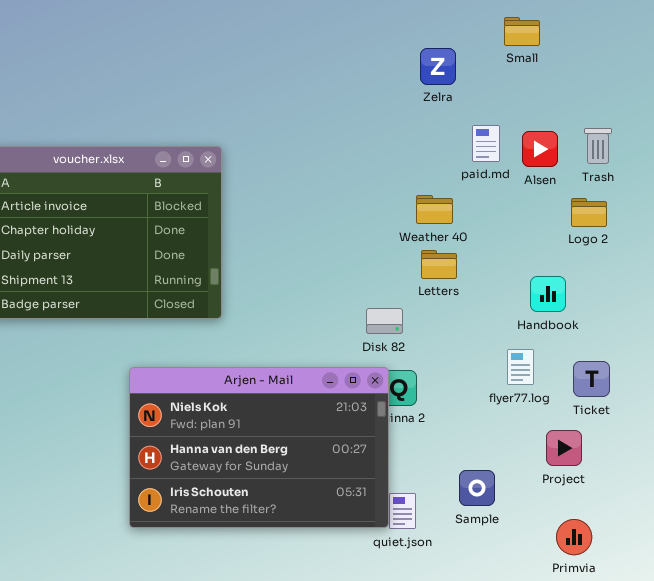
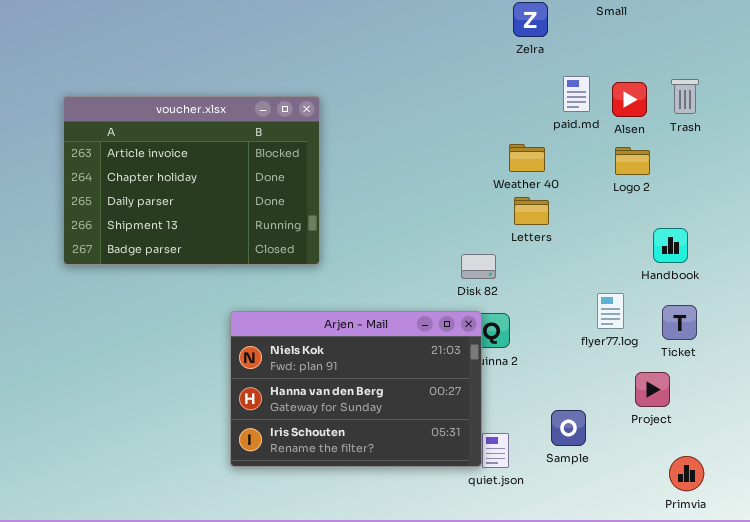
Logo 2: [571,198,607,227] -> [615,147,650,175], moved
Handbook: [530,276,566,312] -> [653,228,688,263], moved
Primvia: [556,519,592,555] -> [669,456,704,491], moved

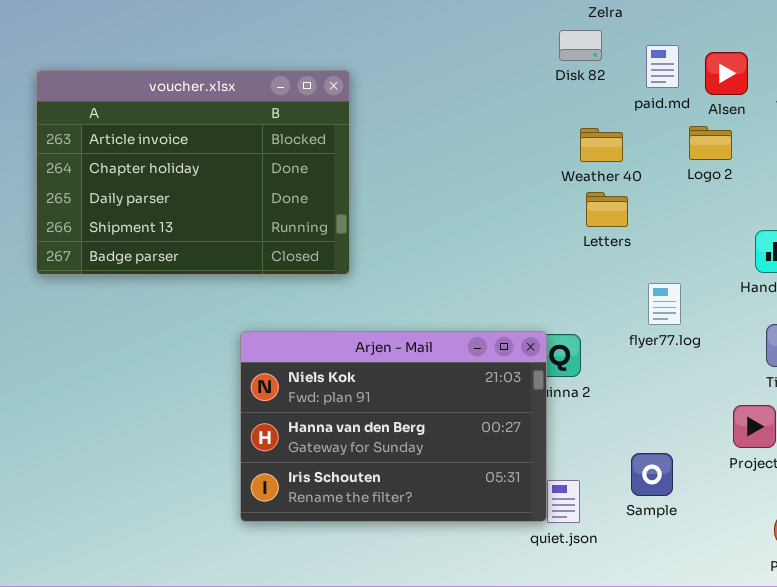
Logo 2: [615,147,650,175] -> [689,126,732,160], moved
Disk 82: [461,254,496,279] -> [559,30,602,61], moved
flyer77.log: [597,293,624,329] -> [648,283,681,325], moved

